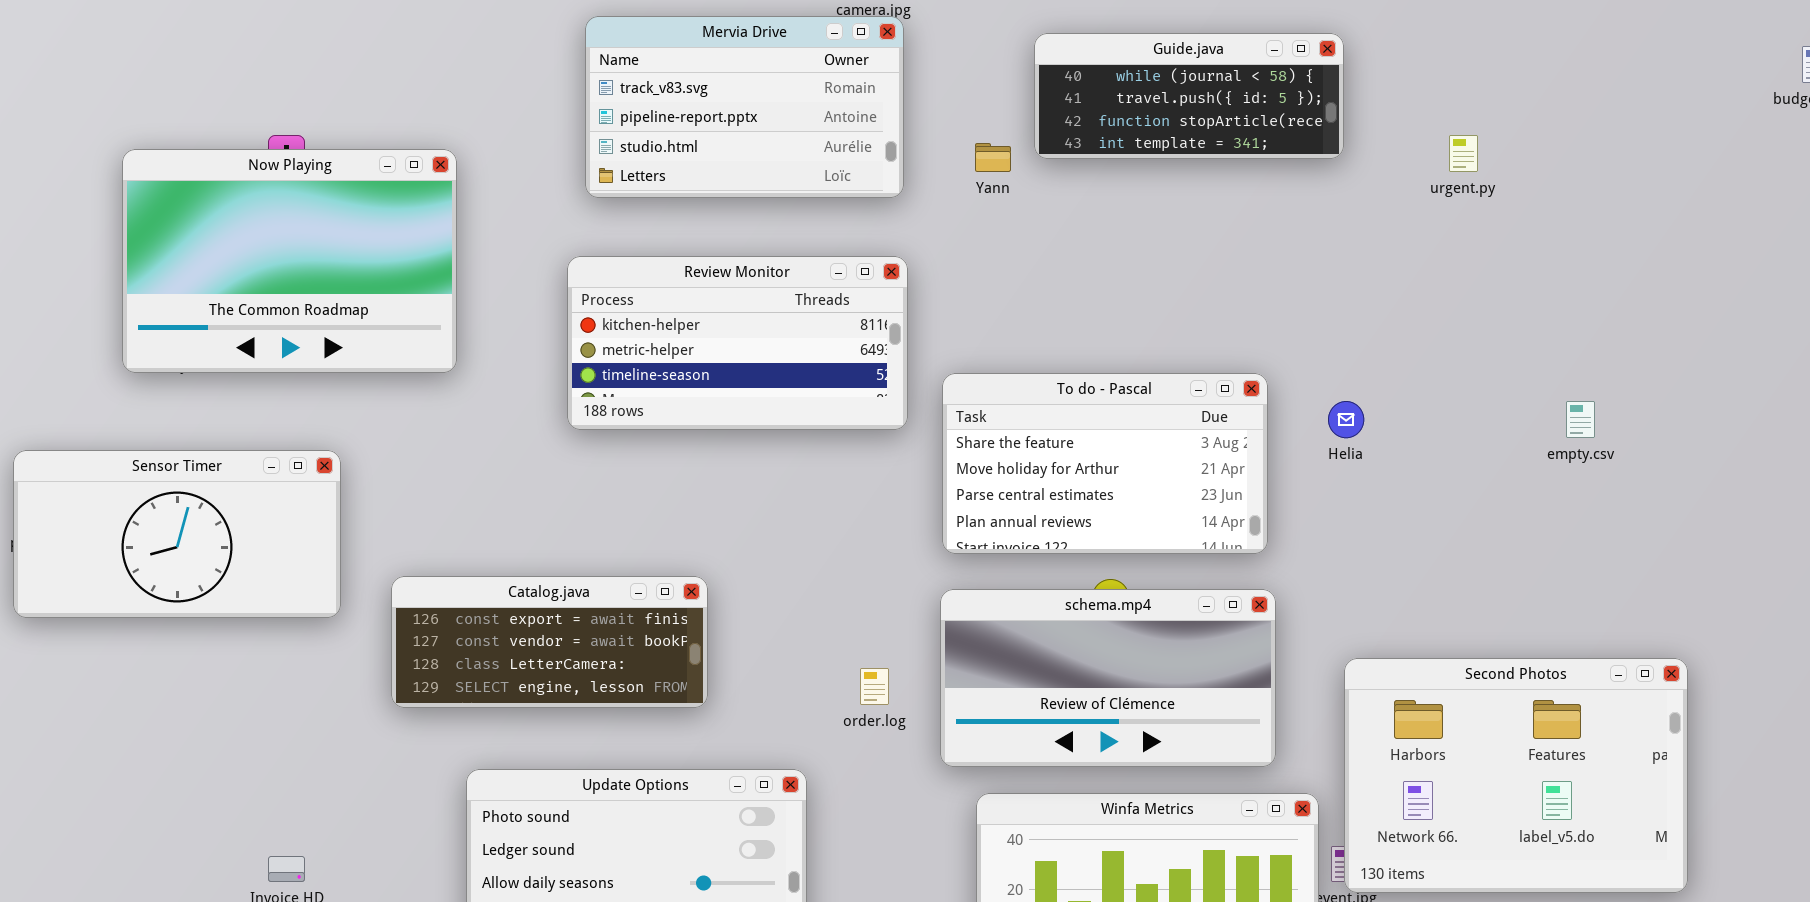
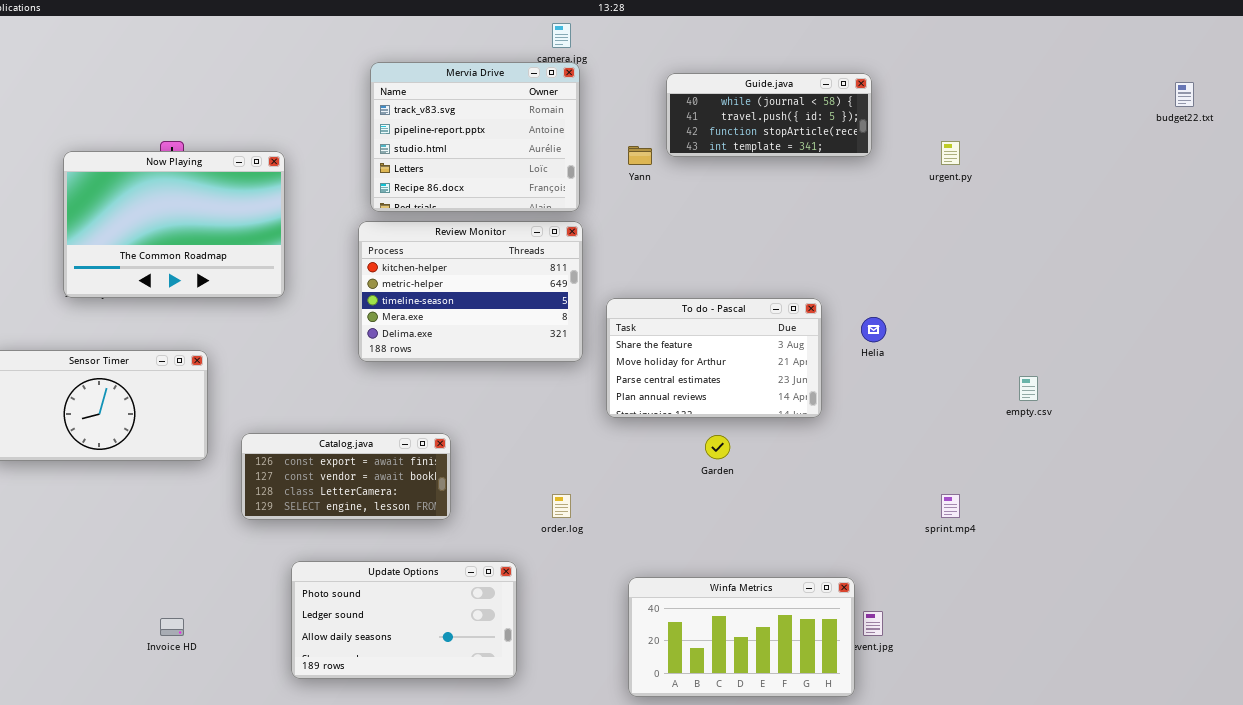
Mervia Drive: [585,16,904,198] -> [370,62,580,212], resized
Review Monitor: [567,256,908,430] -> [358,221,583,362], resized
empty.csv: [1566,401,1595,438] -> [1019,376,1038,401], moved
schema.mp4: [940,589,1276,767] -> none, closed
Second Photos: [1344,658,1688,893] -> none, closed

